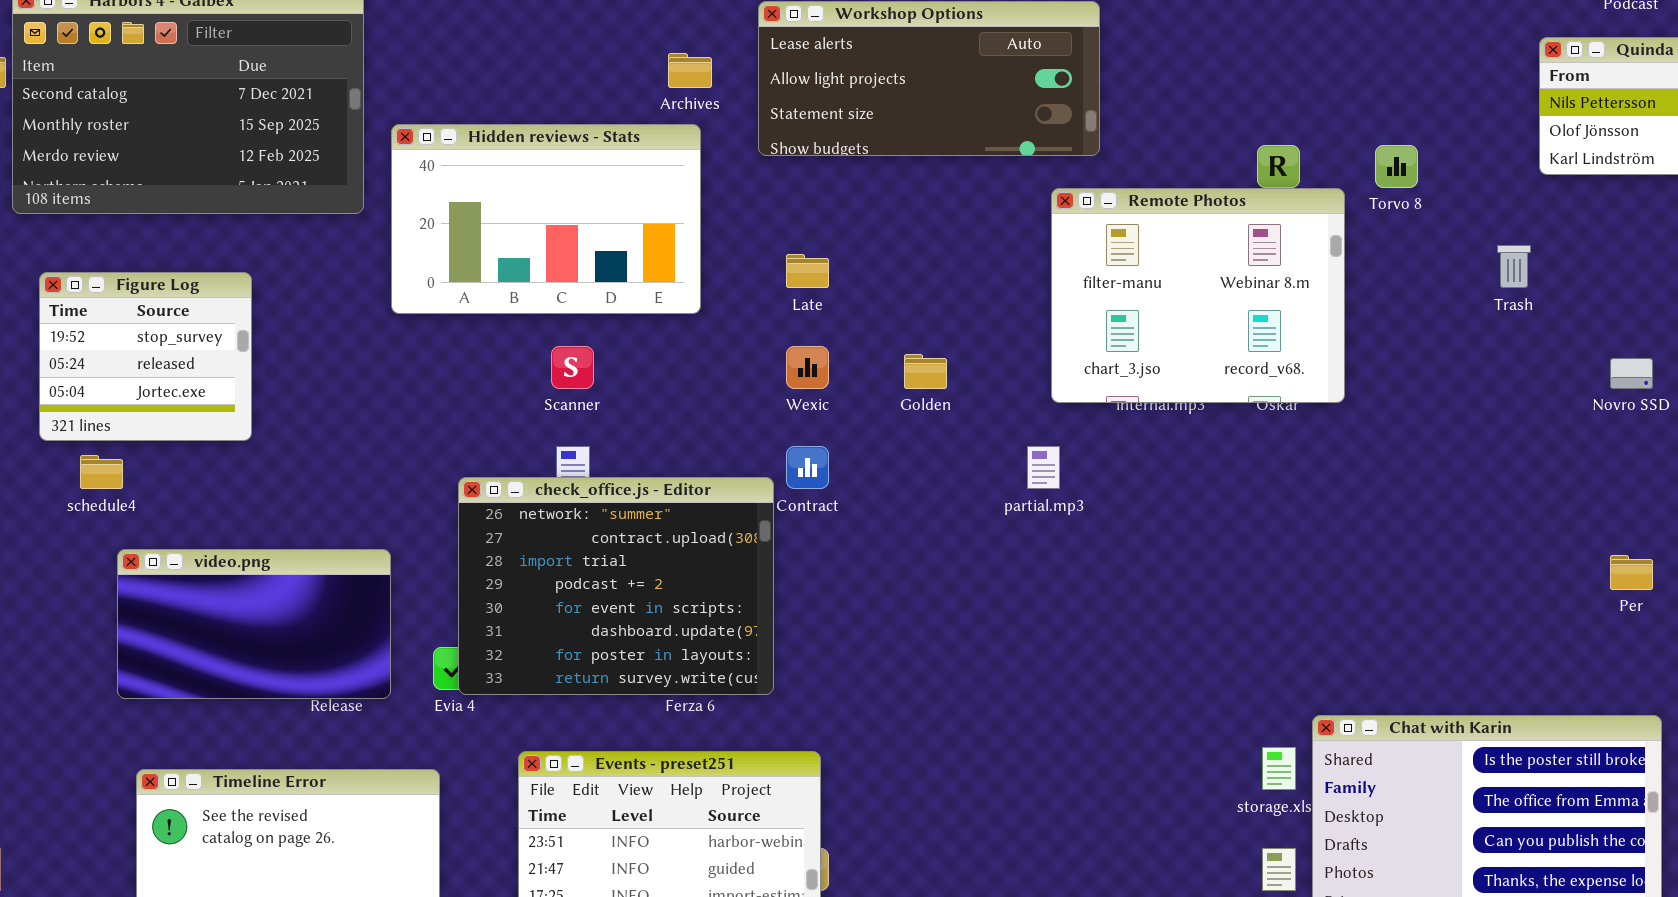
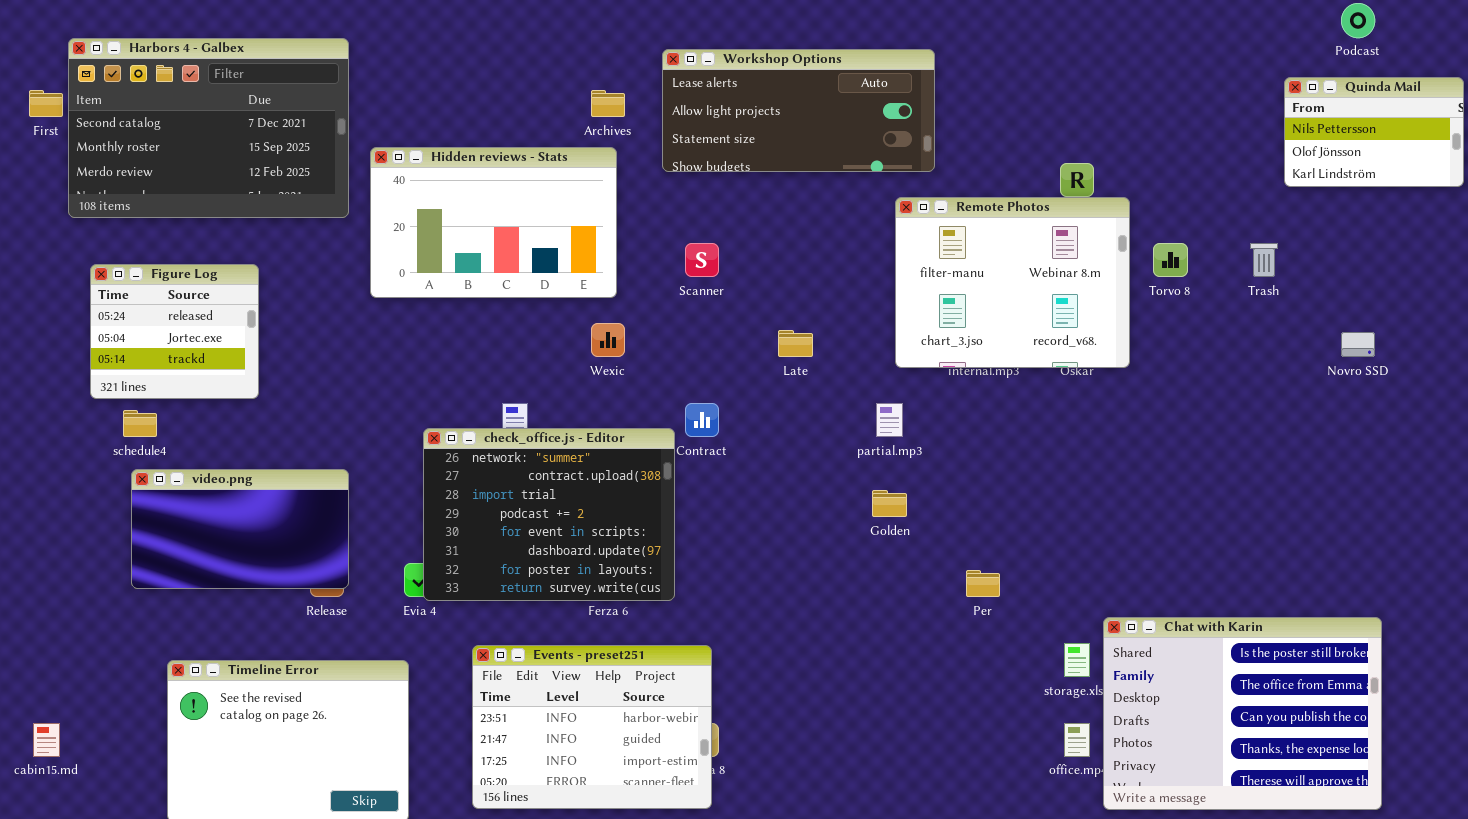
Torvo 8: [1375,145,1418,188] -> [1153,243,1188,277], moved
Late: [786,254,829,288] -> [778,330,813,357], moved
Figure Log: [39,272,252,441] -> [90,264,259,399], scrolled down 1 row
Scanner: [551,346,594,389] -> [685,243,719,277], moved
Wexic: [786,346,829,389] -> [591,323,625,357], moved
Golden: [904,354,947,389] -> [872,490,907,517], moved
video.png: [117,549,391,699] -> [131,469,349,589], moved
Per: [1610,555,1653,590] -> [966,570,1000,597], moved

